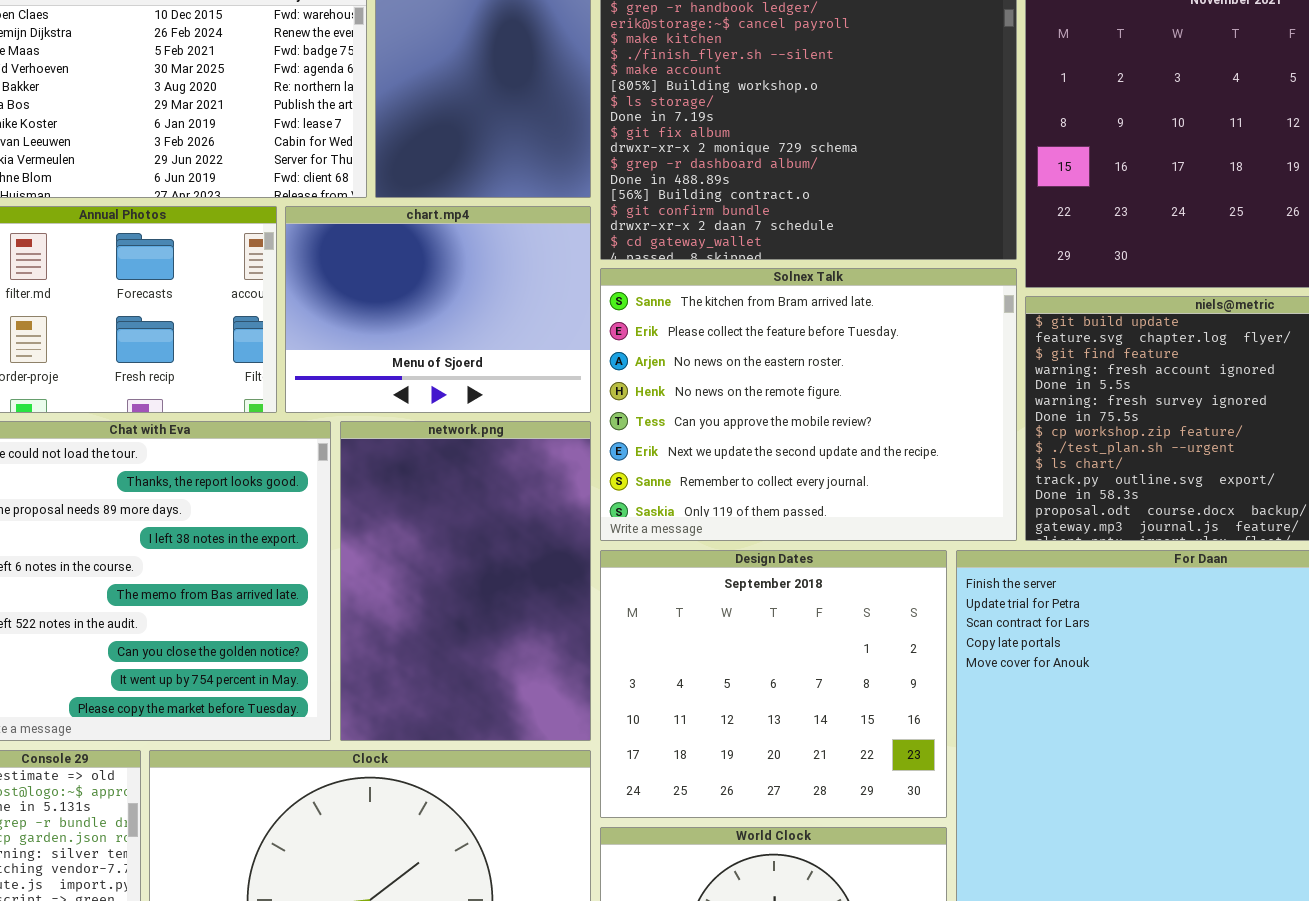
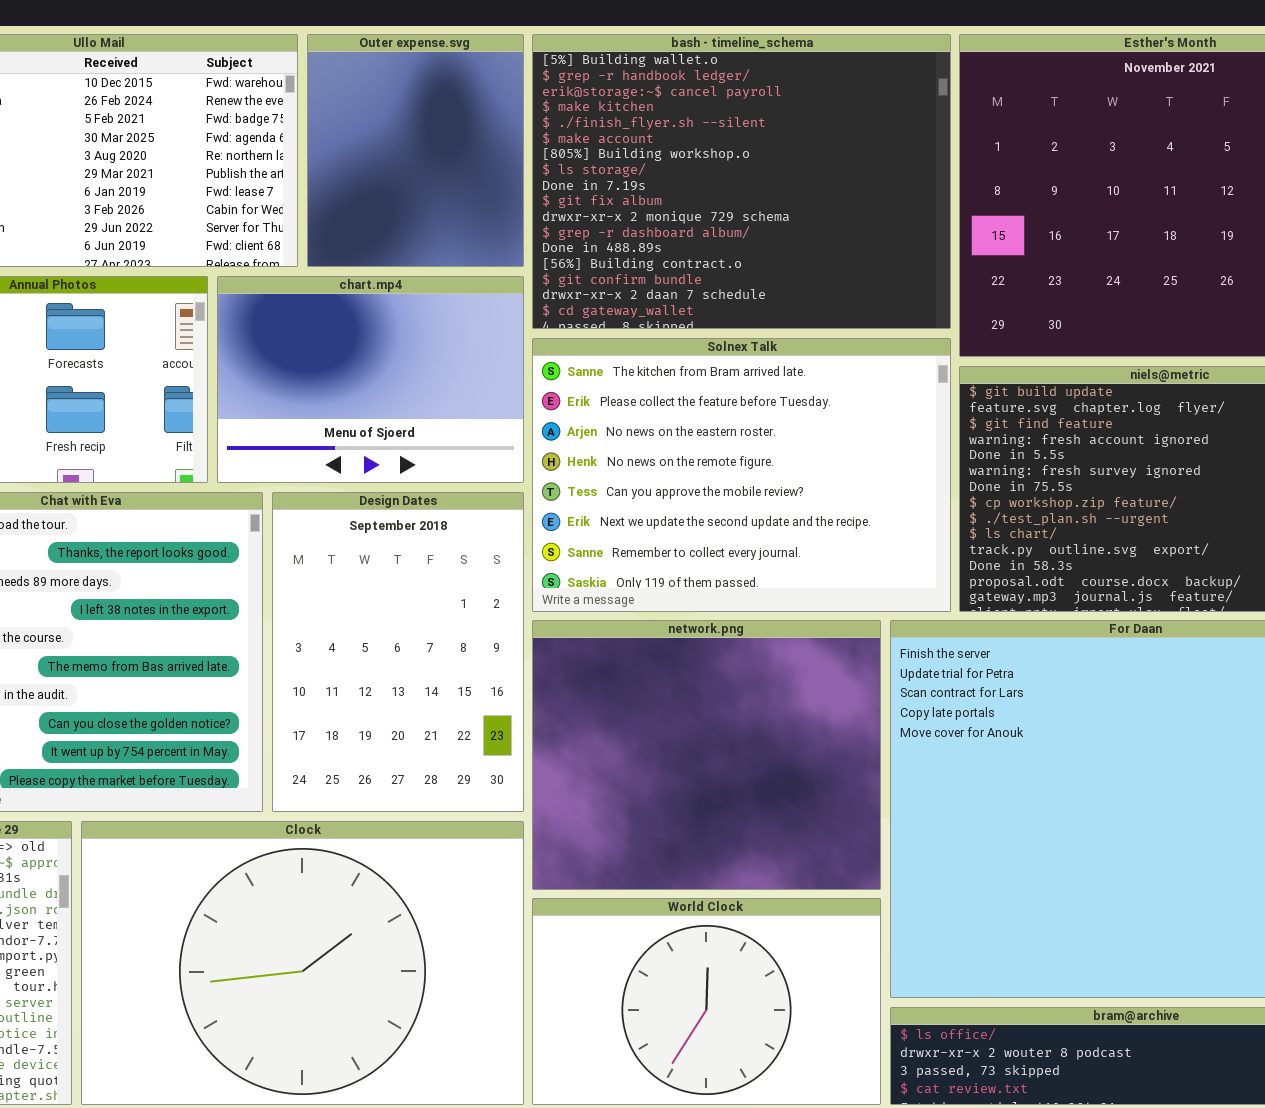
network.png: [340,421,591,741] -> [532,620,881,890], moved, resized
Design Dates: [600,550,947,818] -> [272,492,524,812], moved, resized

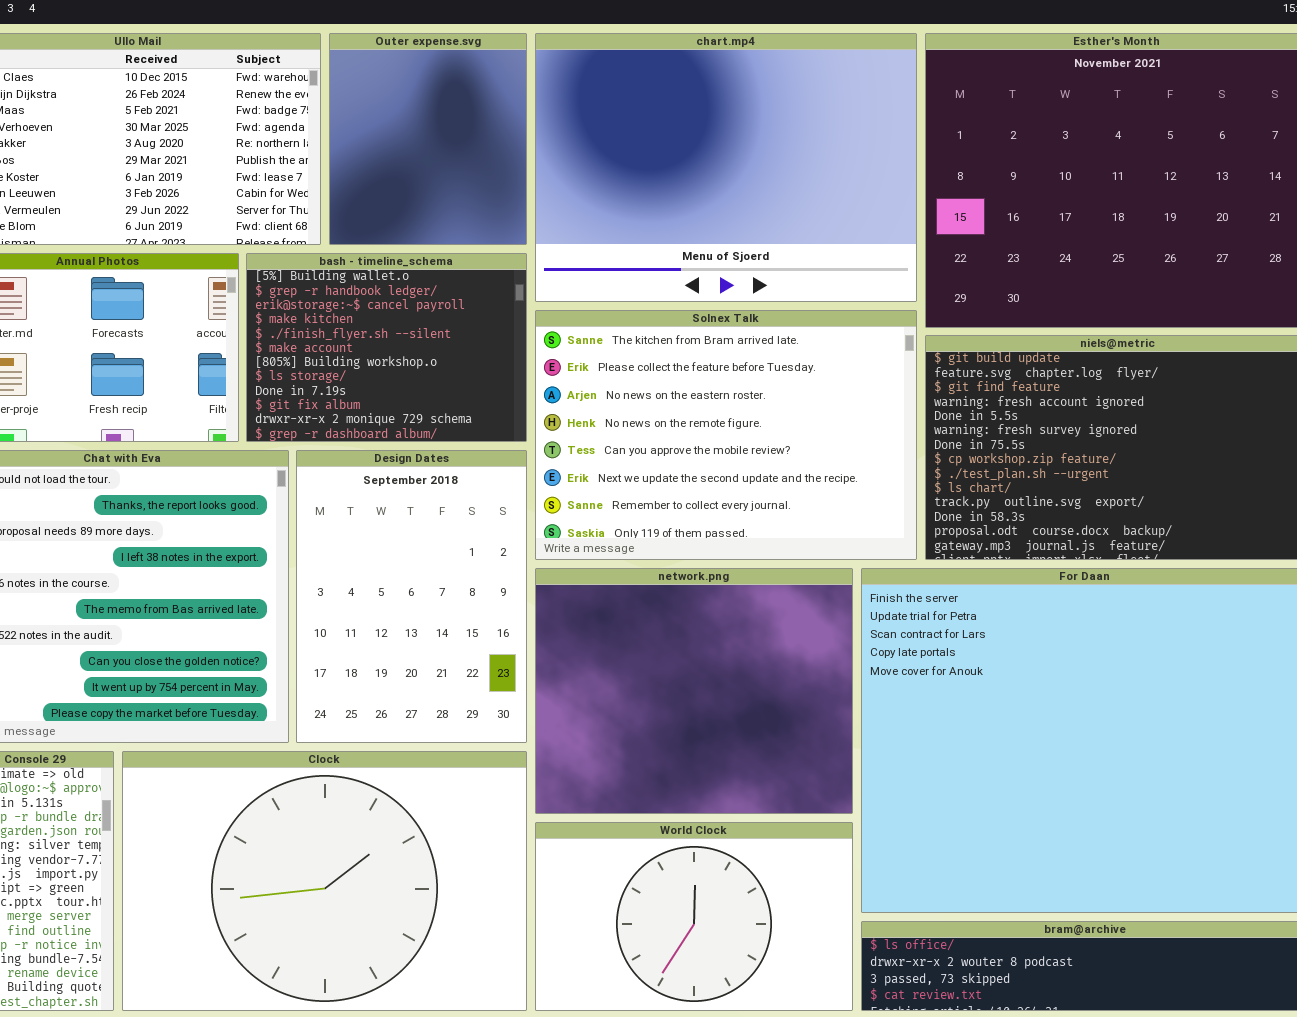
bash - timeline_schema: [532,34,951,329] -> [246,253,527,442], moved, resized
chart.mp4: [217,276,524,483] -> [535,33,917,302], moved, resized

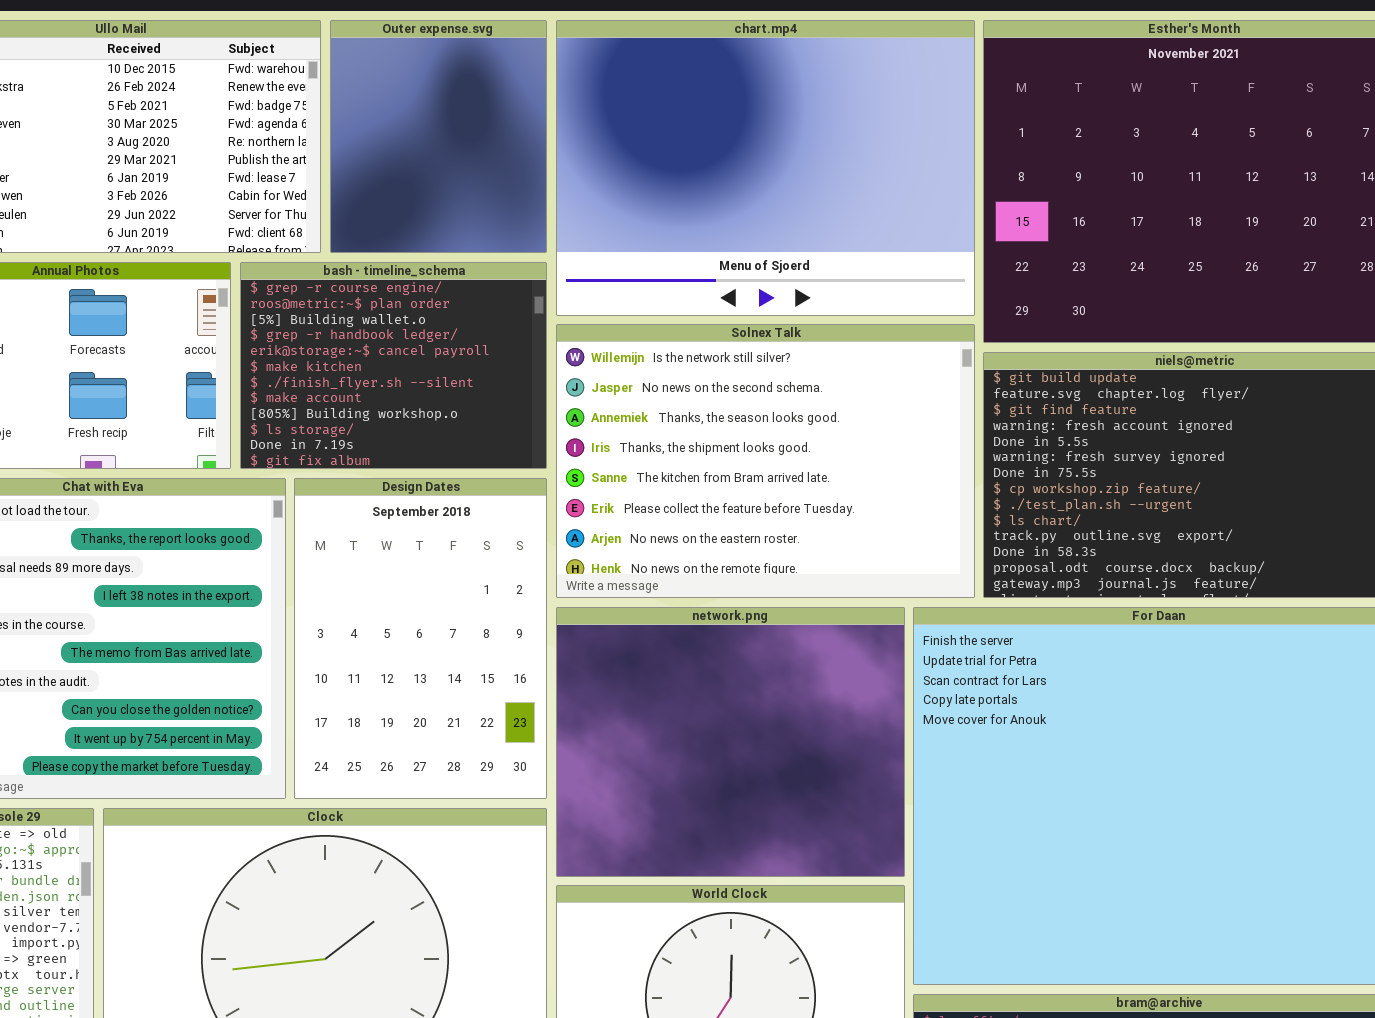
bash - timeline_schema: [246,253,527,442] -> [240,262,547,469], scrolled up 2 rows
Solnex Talk: [535,310,917,560] -> [556,324,975,598], scrolled up 4 rows

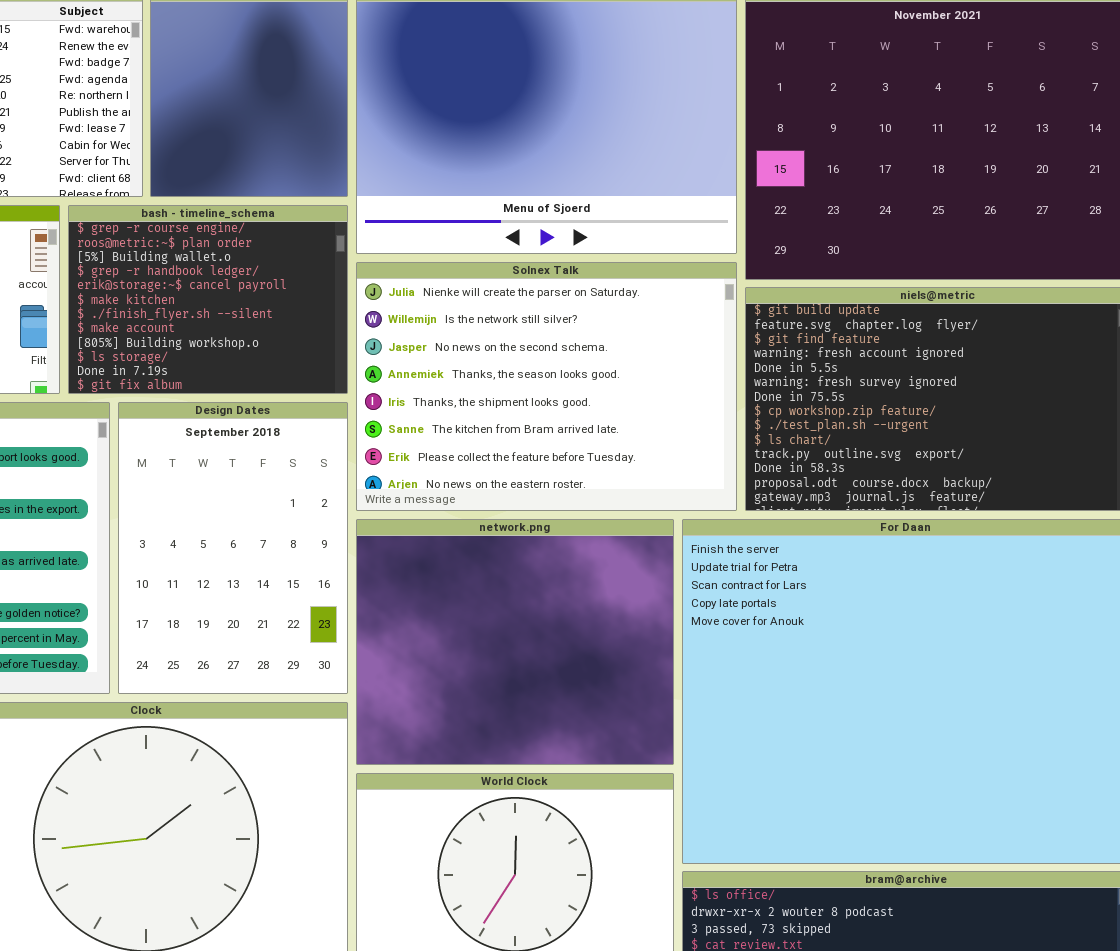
Solnex Talk: [556,324,975,598] -> [356,262,737,511], scrolled up 1 row

